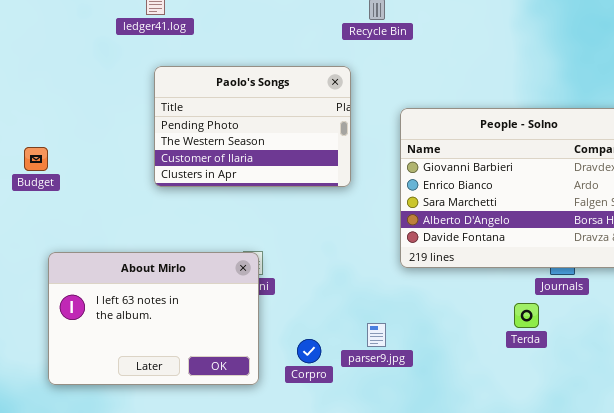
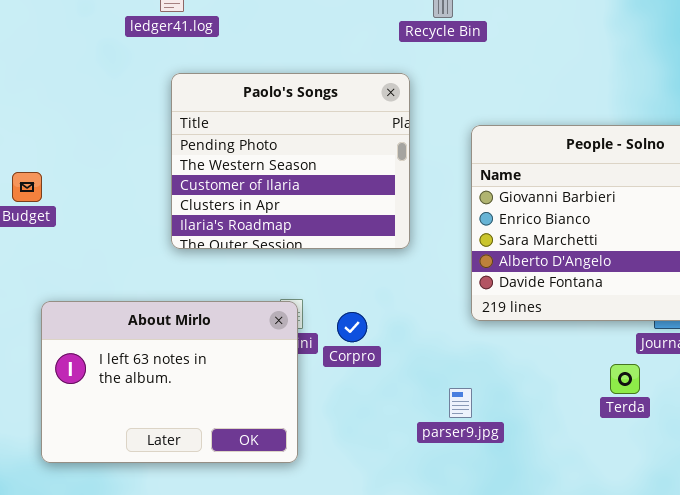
Paolo's Songs: [154,66,351,187] -> [171,73,410,249], resized
parser9.jpg: [367,323,386,347] -> [449,388,472,418], moved
Corpro: [297,339,321,363] -> [337,312,367,342], moved

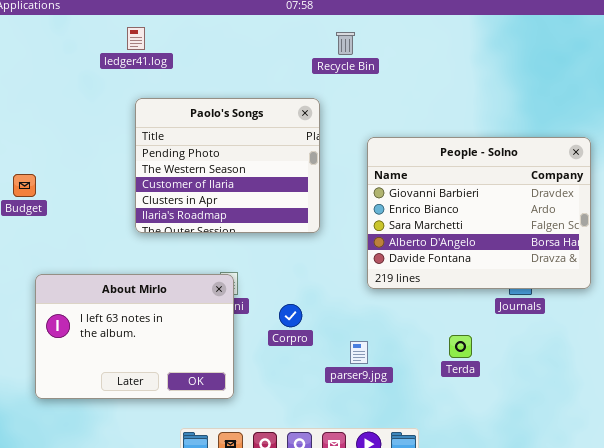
Corpro: [337,312,367,342] -> [279,304,302,327], moved
Terda: [610,364,640,394] -> [449,335,472,358], moved

